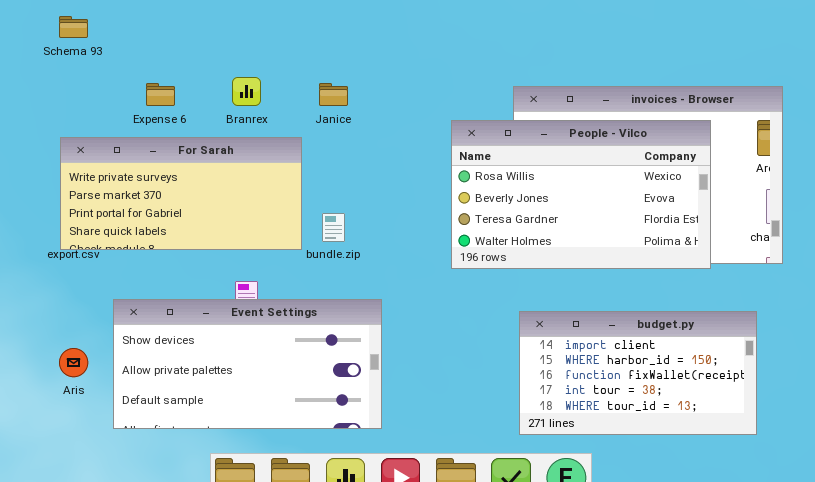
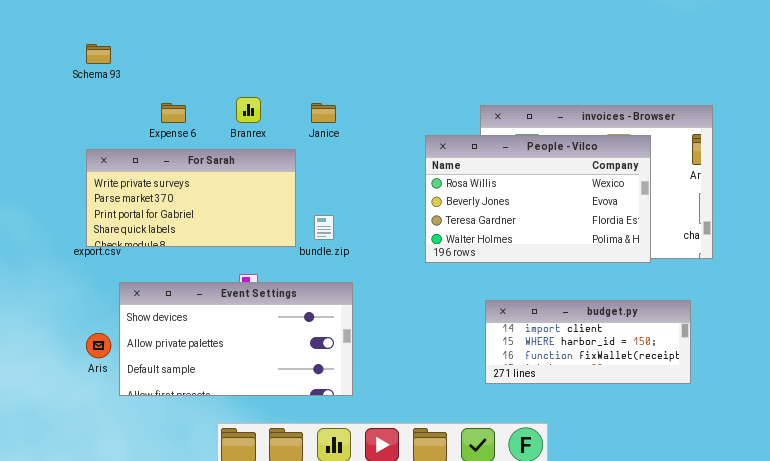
Event Settings: [113,299,382,429] -> [119,282,353,396], moved
budget.py: [519,311,757,435] -> [485,300,691,384], resized

